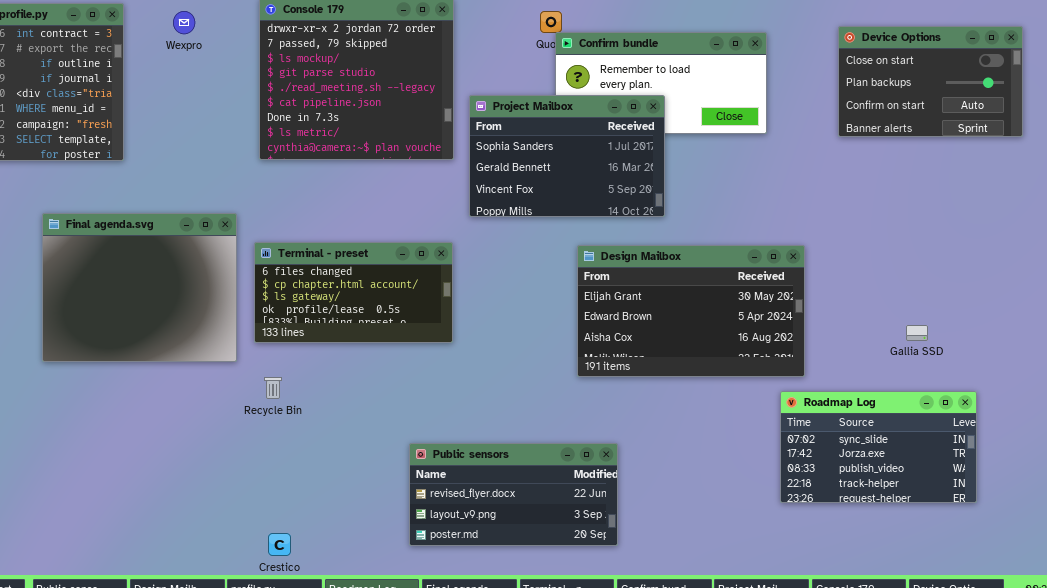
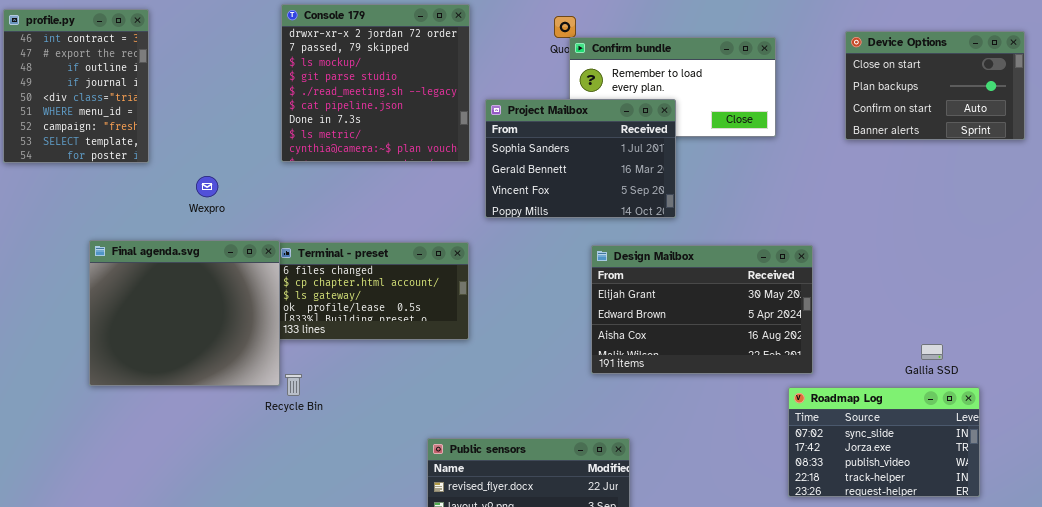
Wexpro: [173,11,195,34] -> [196,176,218,197], moved
Final agenda.svg: [42,213,237,362] -> [89,240,280,386], moved
Gallia SSD: [906,325,928,341] -> [921,344,943,360], moved

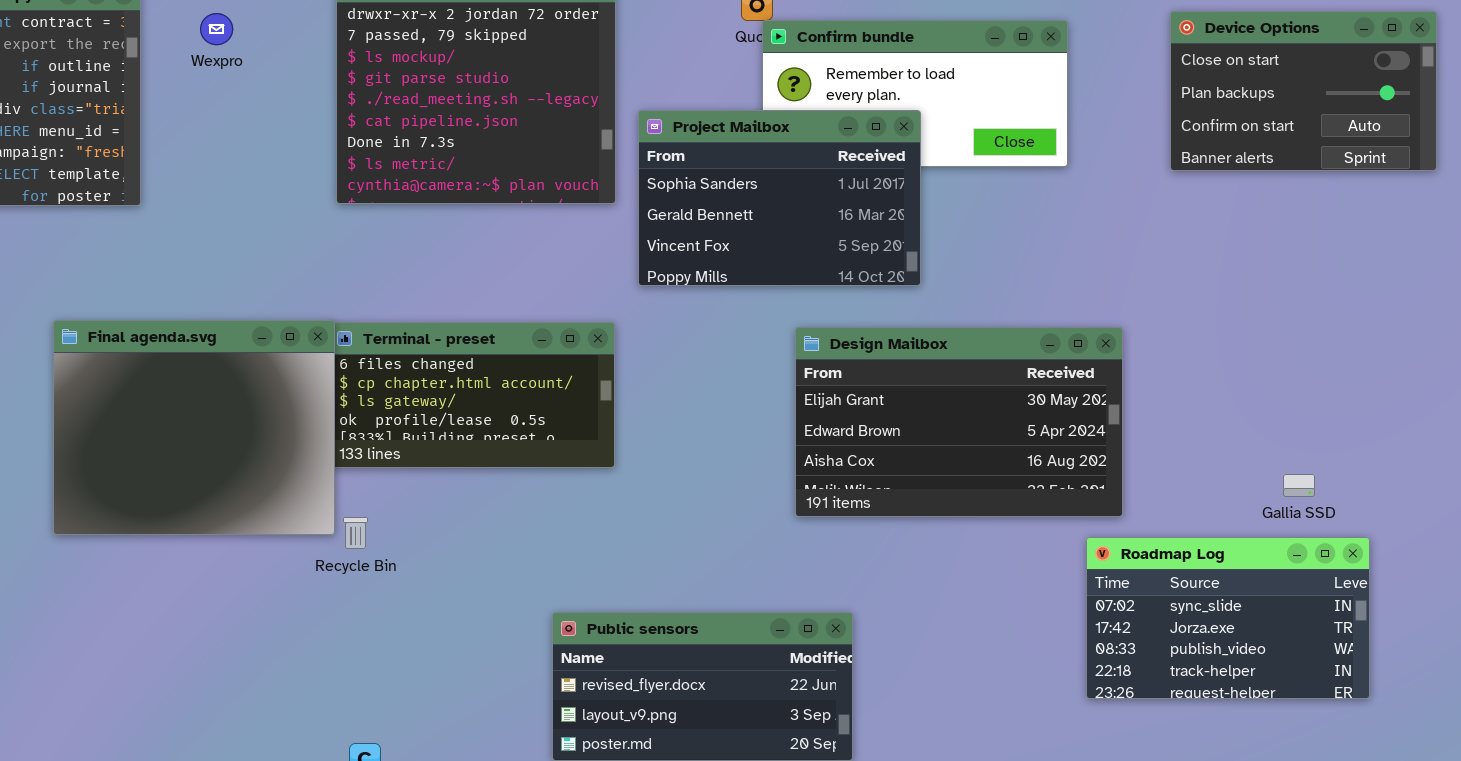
Wexpro: [196,176,218,197] -> [200,13,233,45], moved

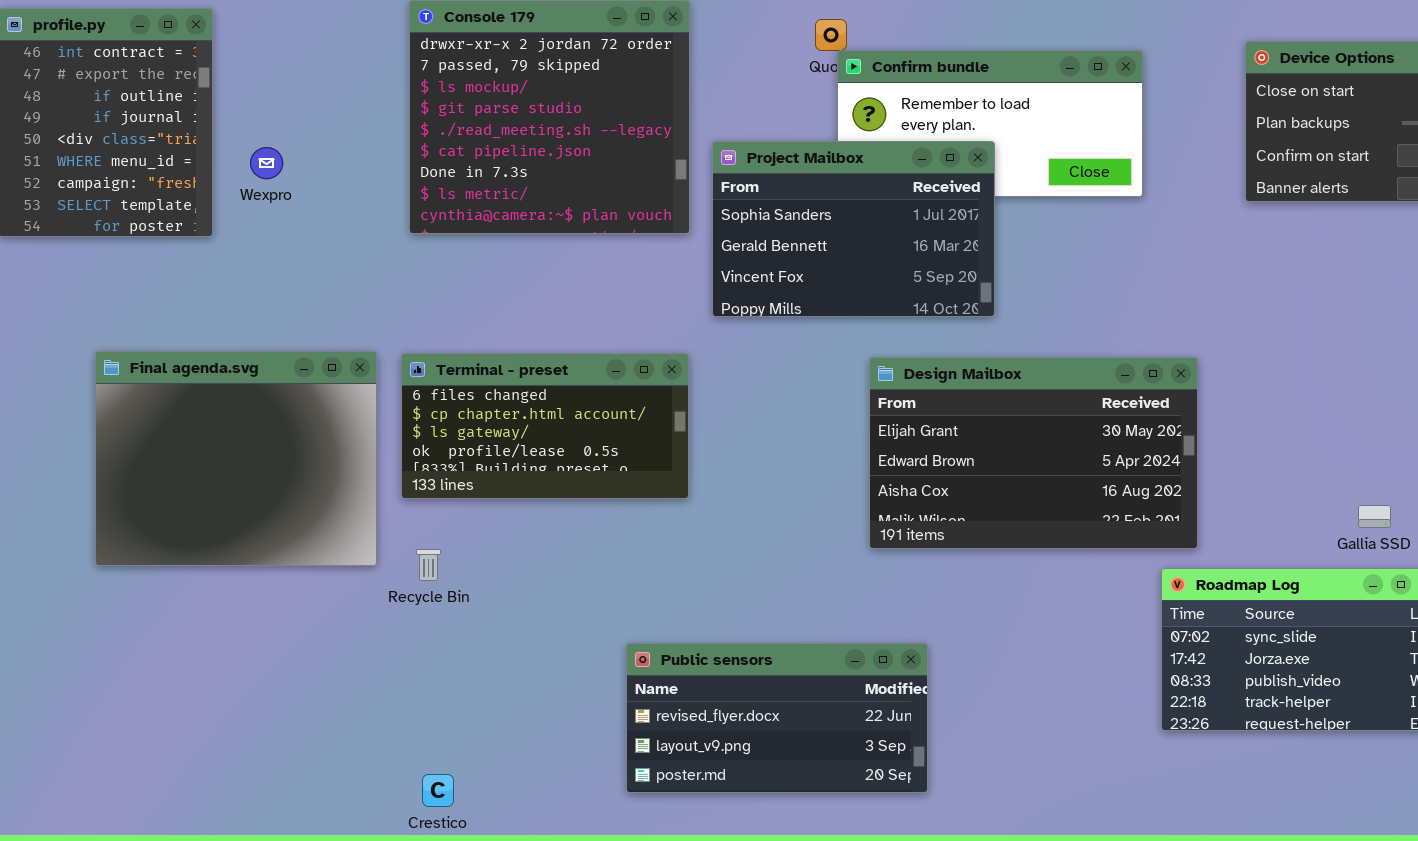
Wexpro: [200,13,233,45] -> [250,147,283,179], moved
Final agenda.svg: [53,320,335,535] -> [95,351,377,566], moved

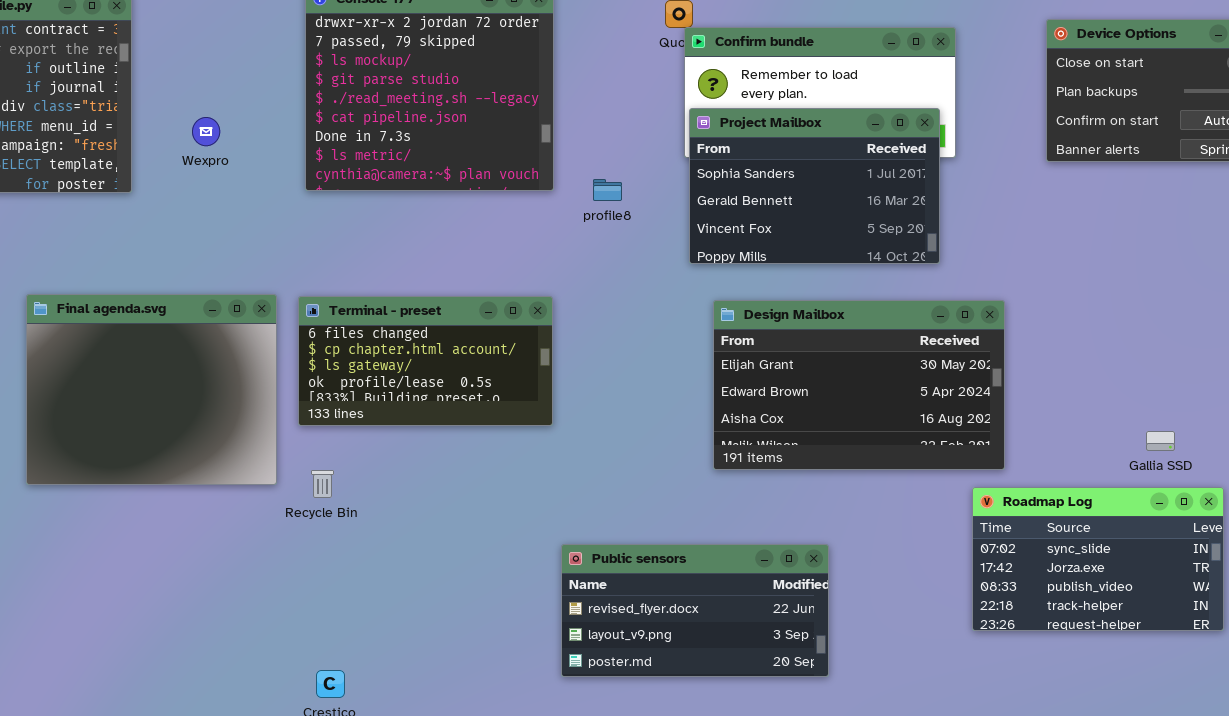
Project Mailbox: [712,141,995,317] -> [689,108,940,264], moved
Wexpro: [250,147,283,179] -> [192,117,220,146], moved
Public sensors: [626,643,928,793] -> [561,544,829,677], moved

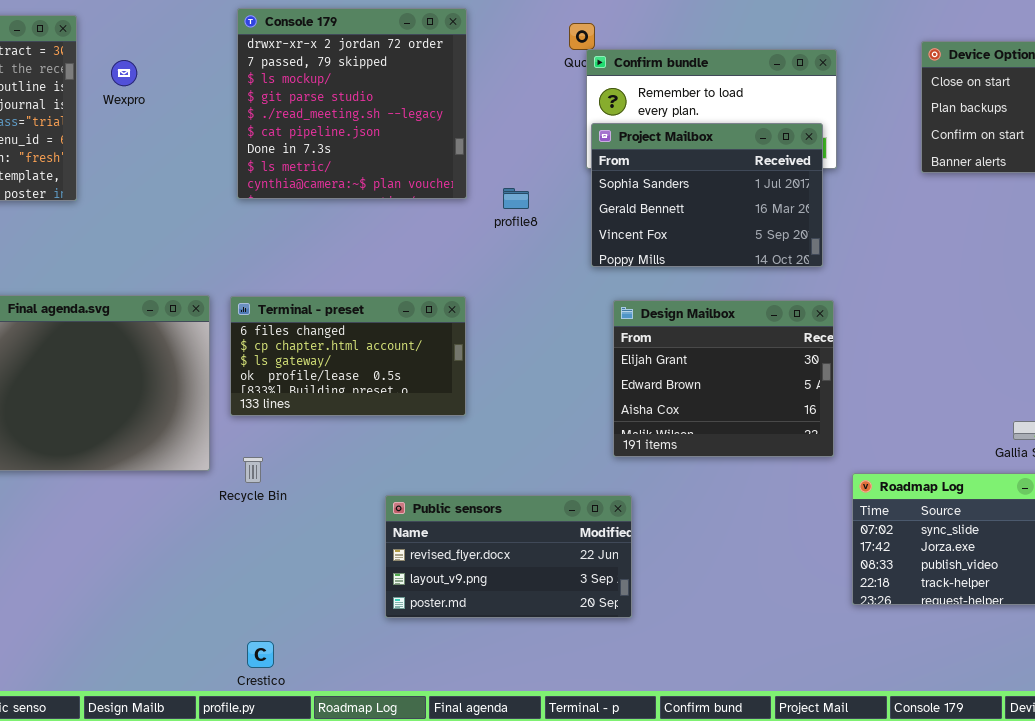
Wexpro: [192,117,220,146] -> [111,60,137,86], moved
Design Mailbox: [713,300,1005,470] -> [613,300,834,457], resized
Public sensors: [561,544,829,677] -> [385,495,632,618], moved

